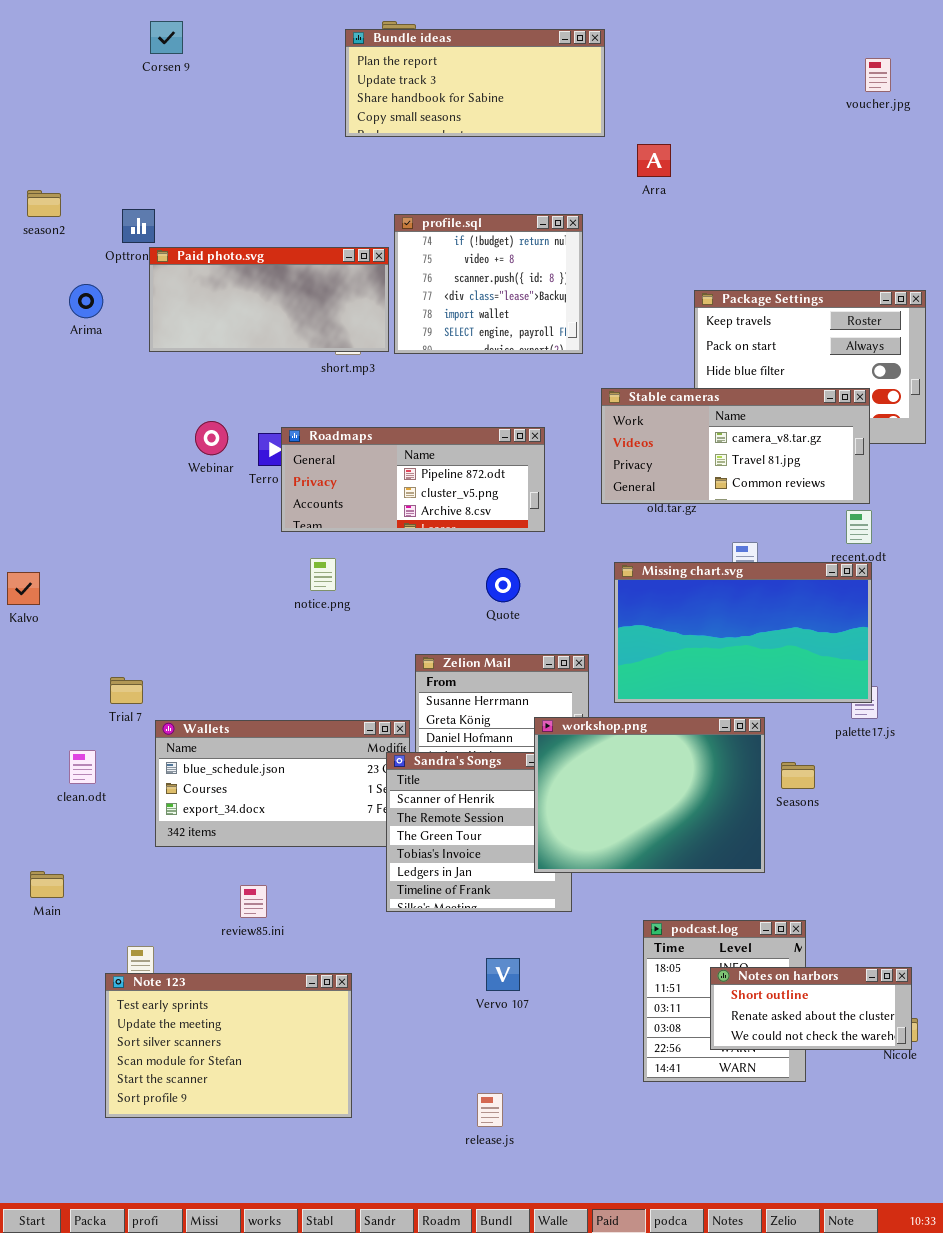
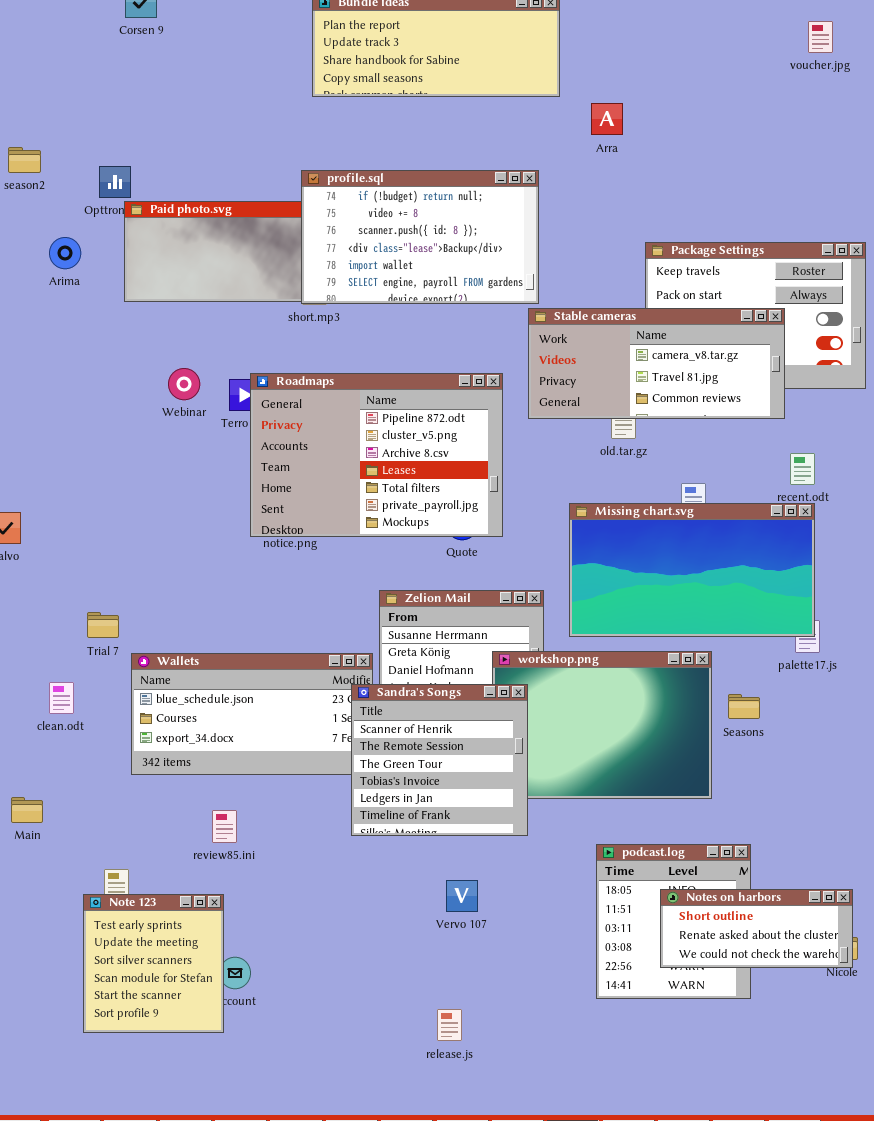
profile.sql: [394,214,583,354] -> [301,170,539,304], resized
Stable cameras: [601,388,870,504] -> [528,308,785,419], moved
Roadmaps: [281,427,545,532] -> [250,373,503,537], resized
Sandra's Songs: [386,752,572,912] -> [351,684,528,836], raised
Note 123: [105,973,352,1118] -> [83,894,224,1033], resized

